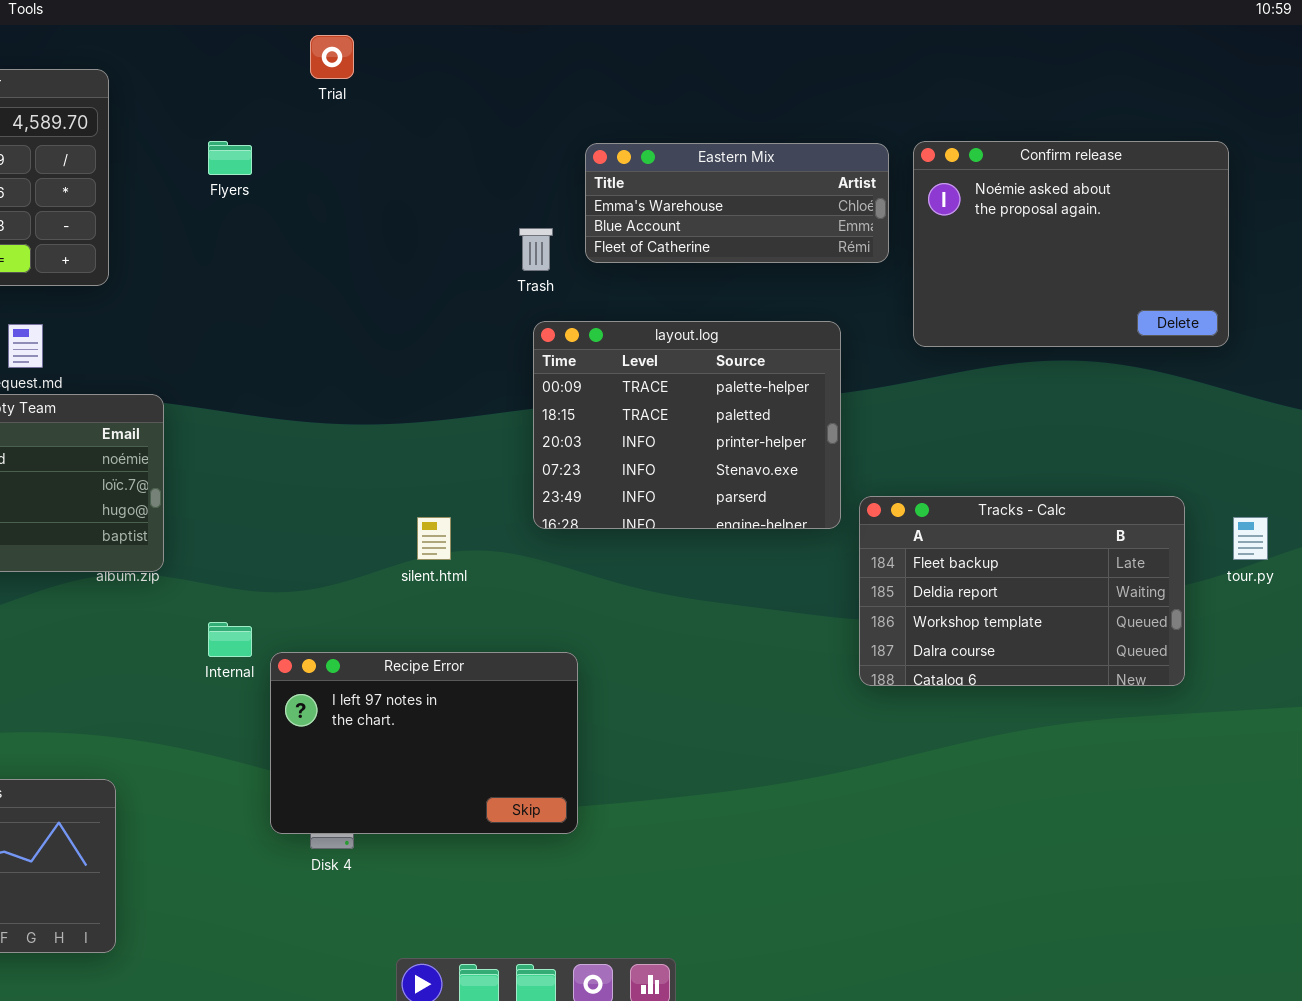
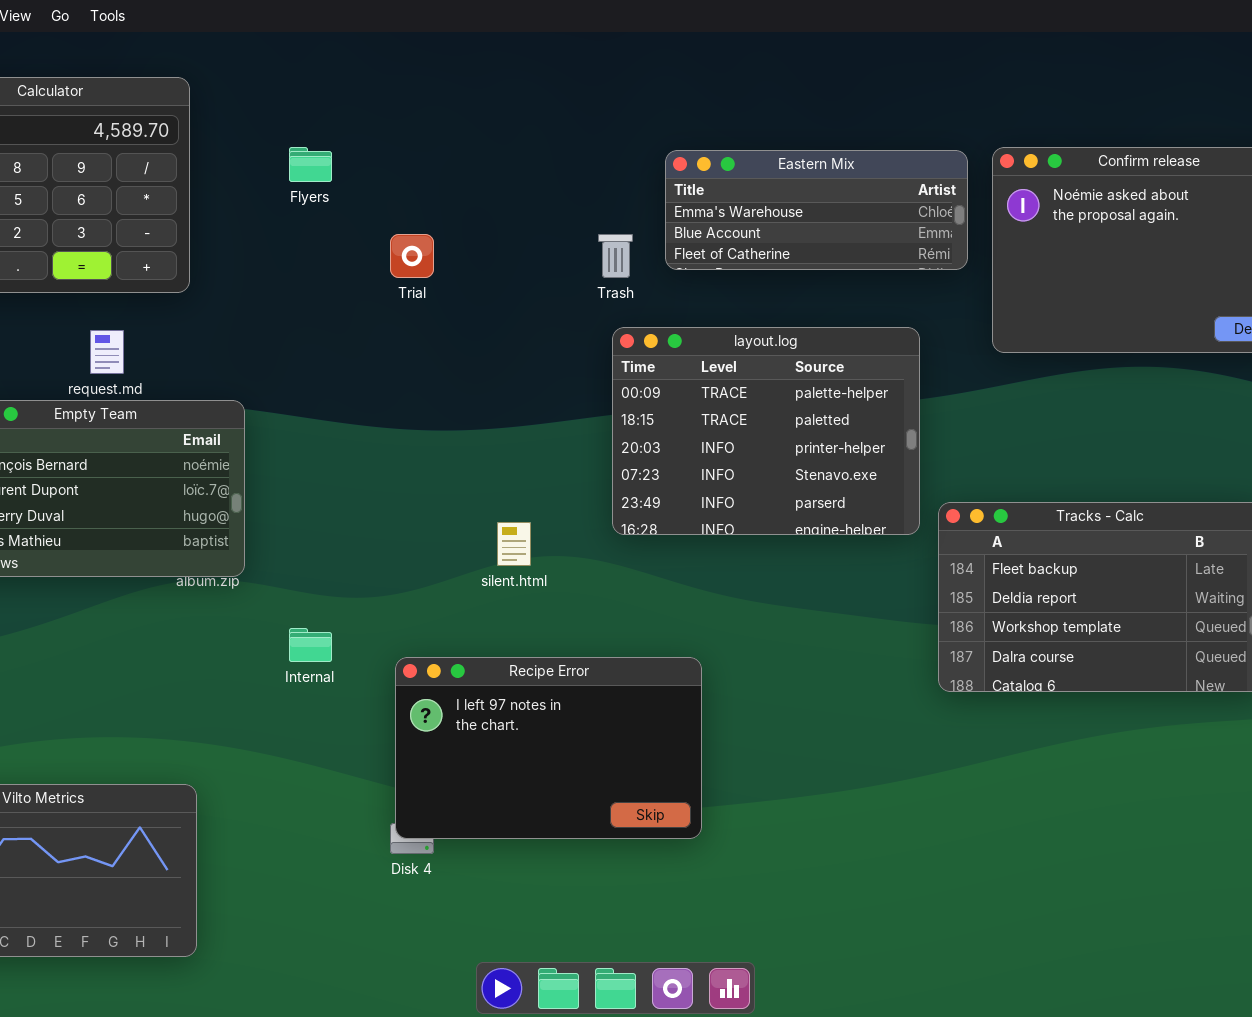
Trial: [310,35,354,79] -> [390,234,434,278], moved
Recipe Error: [270,652,578,834] -> [395,657,702,839], moved

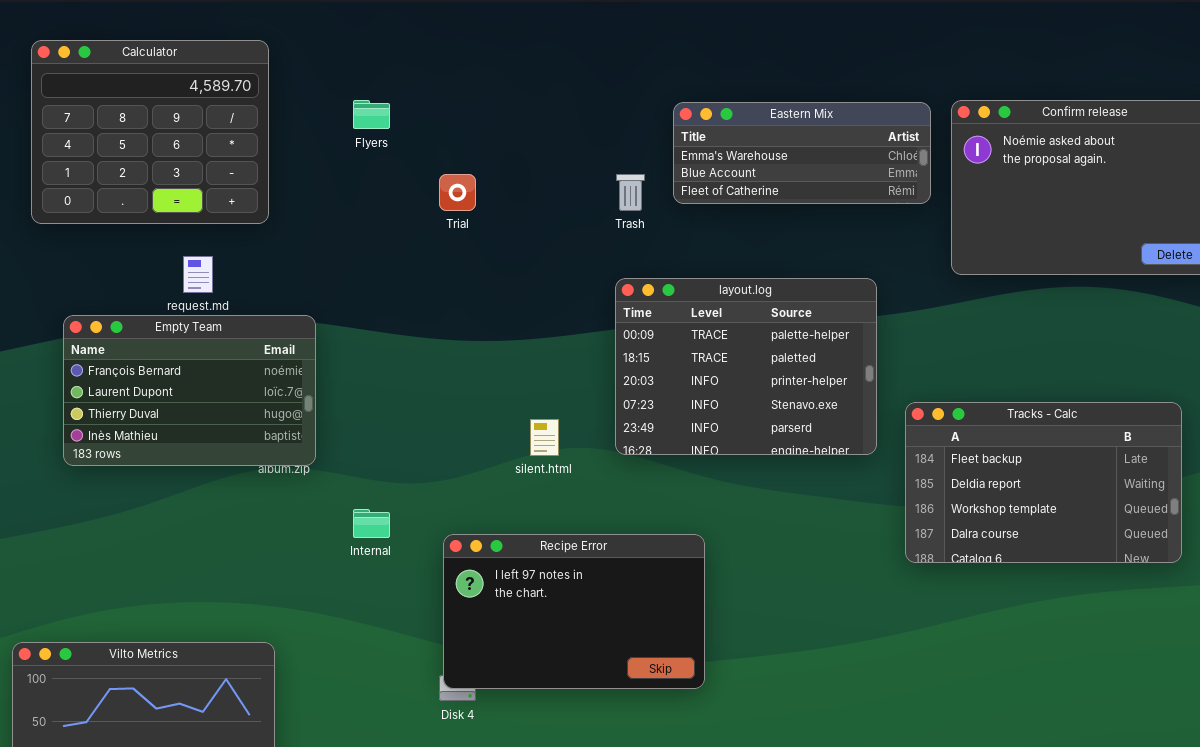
layout.log: [612,327,920,535] -> [615,278,877,455], moved

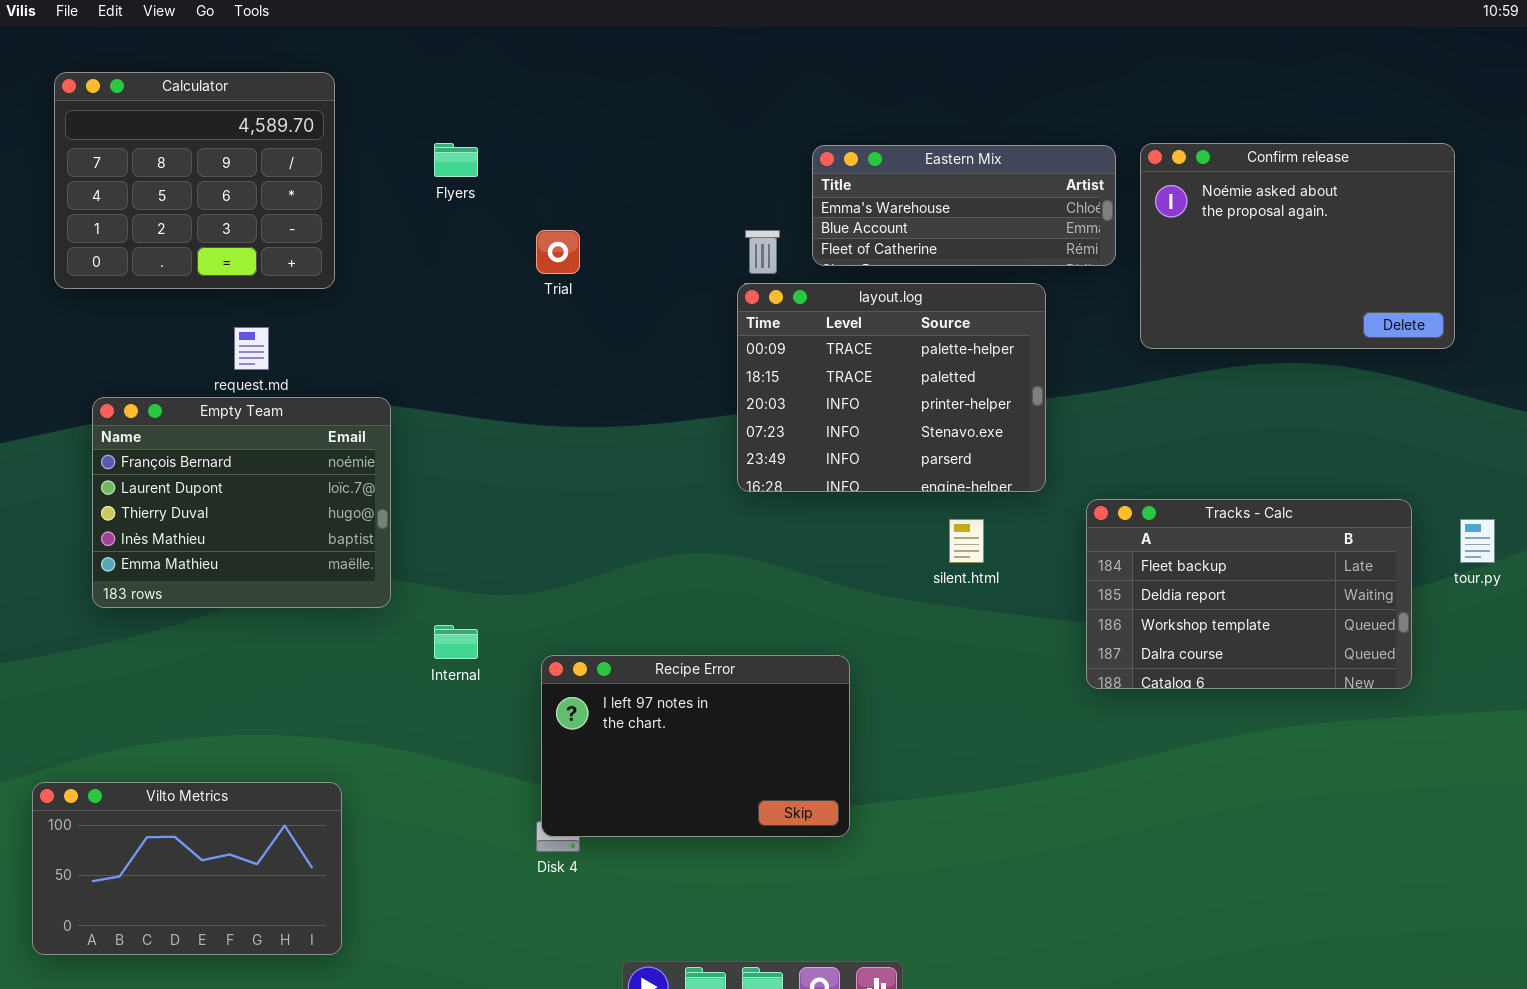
layout.log: [615,278,877,455] -> [737,283,1046,492], moved
Empty Team: [63,315,316,466] -> [92,397,391,608], resized
silent.html: [530,419,559,456] -> [949,519,984,563], moved

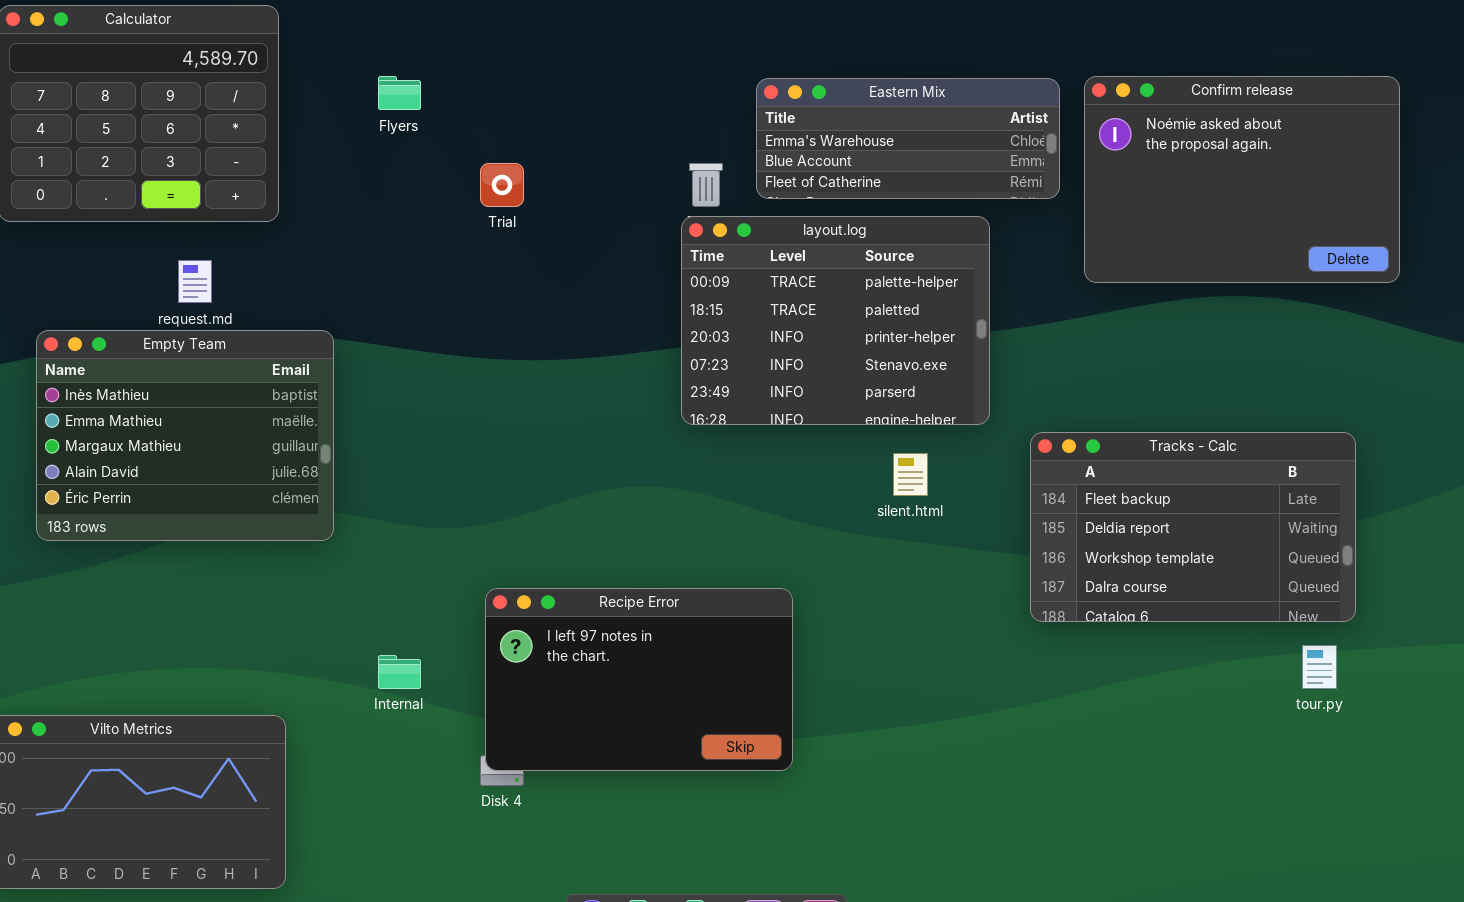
Empty Team: [92,397,391,608] -> [36,330,334,541], scrolled down 3 rows
tour.py: [1460,519,1495,563] -> [1302,645,1337,689], moved
Internal: [434,625,478,659] -> [378,655,421,689], moved

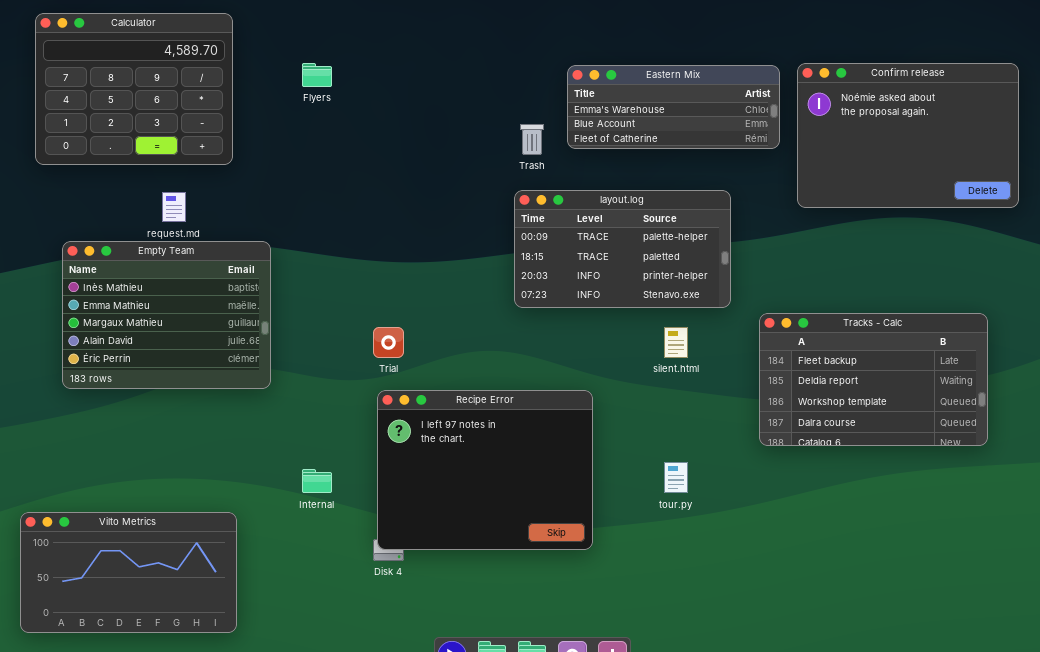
Trial: [480,163,524,207] -> [373,327,404,358], moved
layout.log: [681,216,990,425] -> [514,190,731,308], resized
Recipe Error: [485,588,793,771] -> [377,390,593,550], resized
tour.py: [1302,645,1337,689] -> [664,462,688,493], moved

